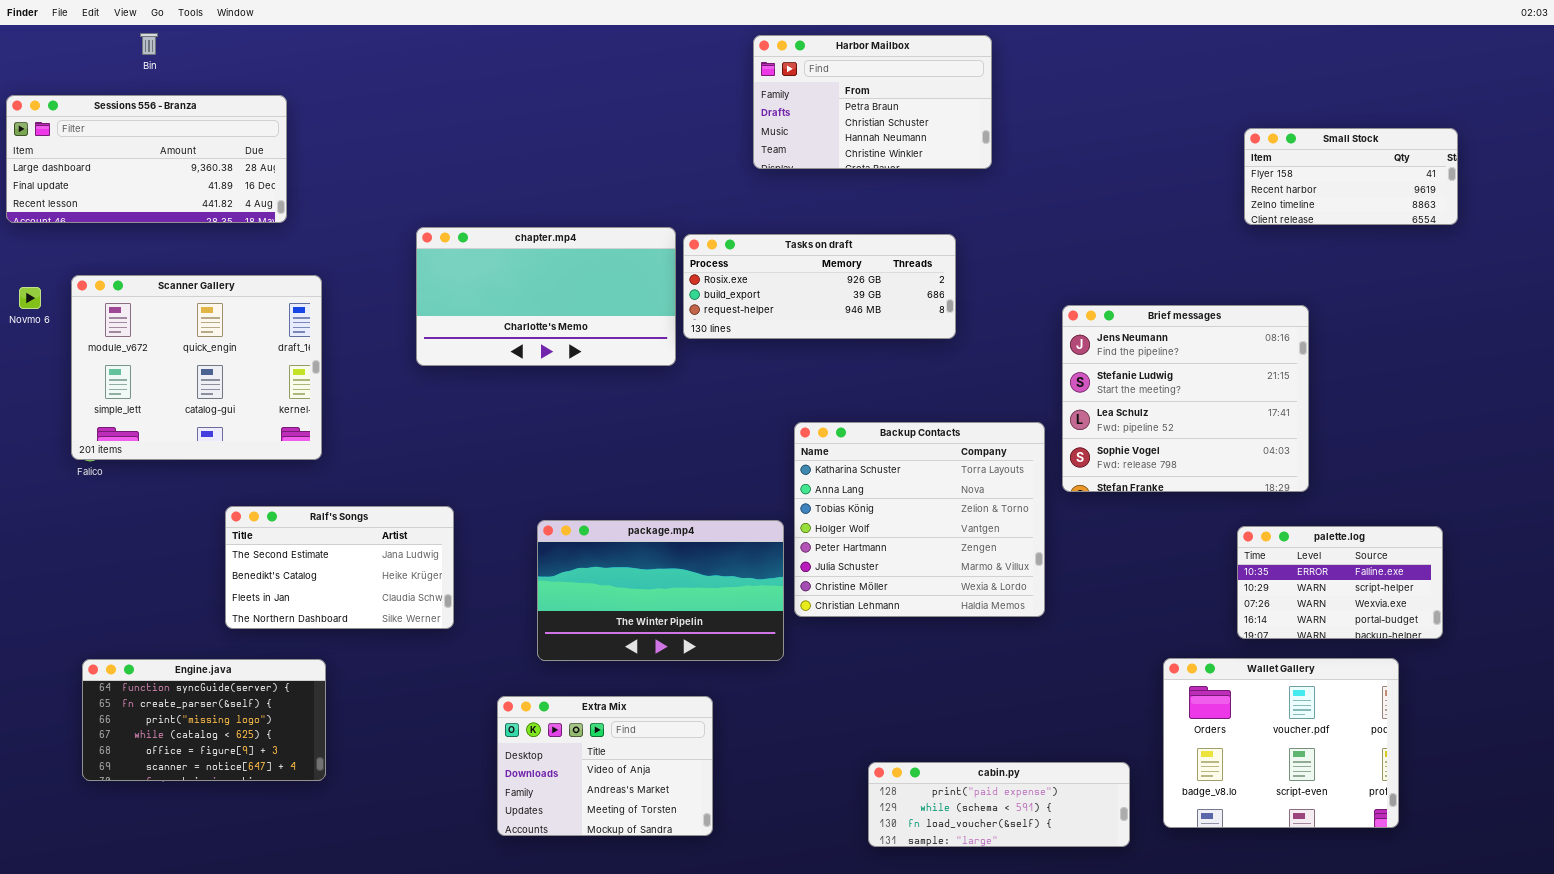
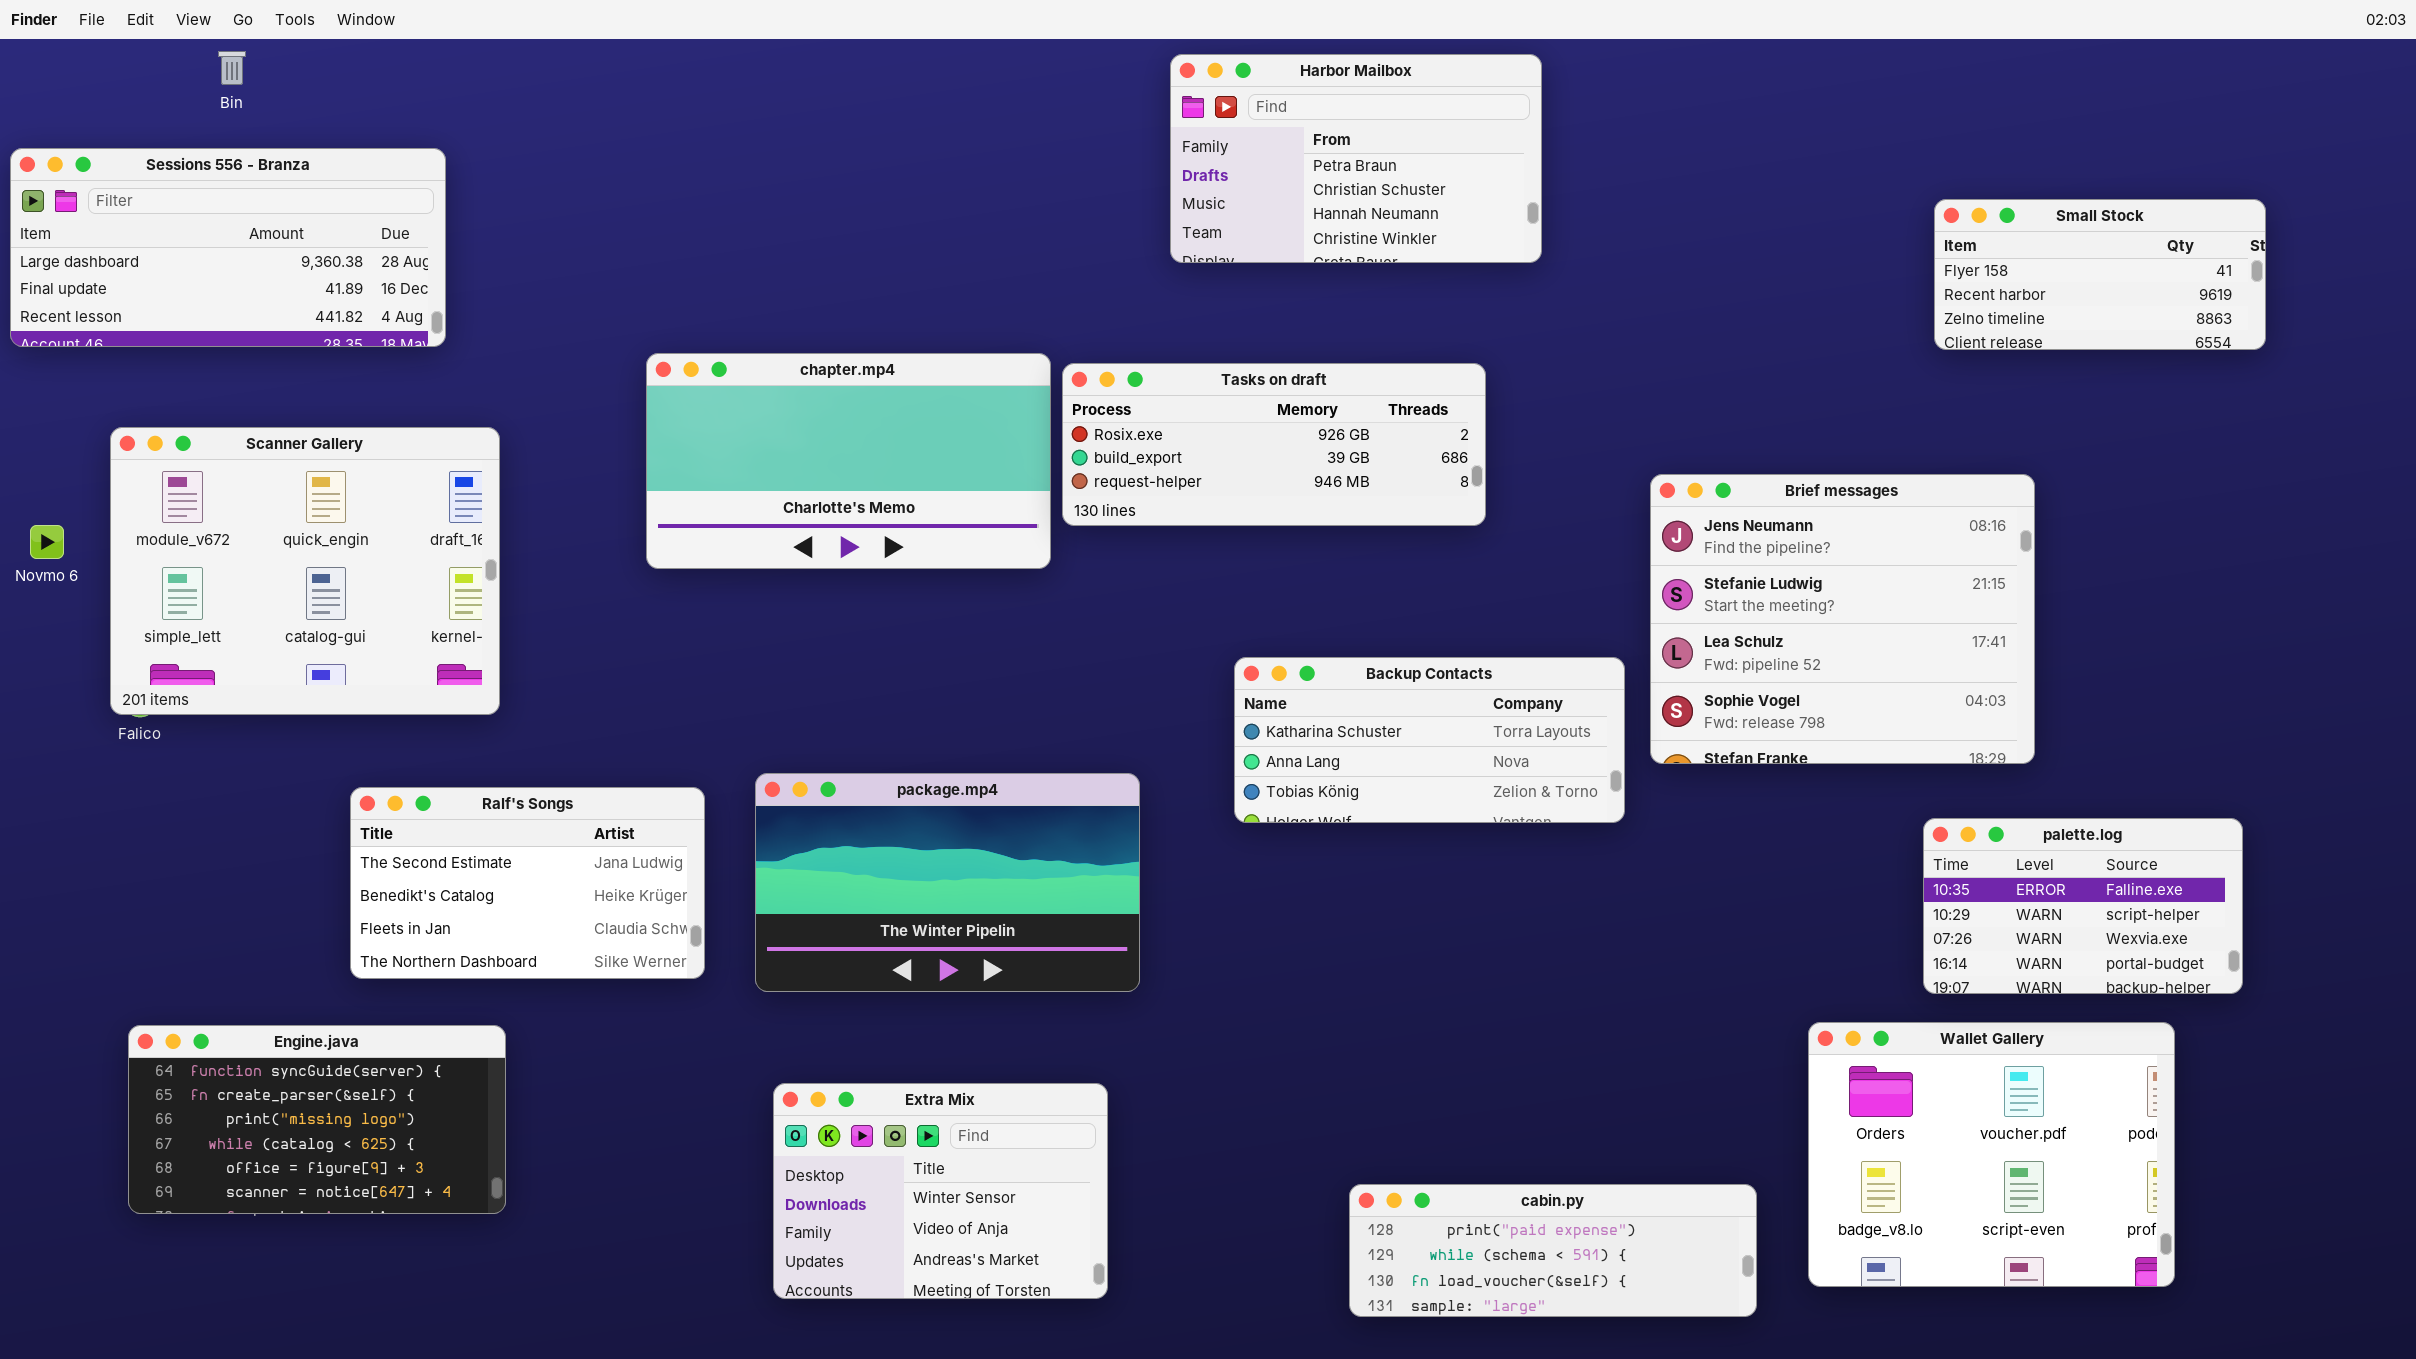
Novmo 6: [19,287,41,309] -> [30,525,64,559], moved
Backup Contacts: [794,422,1045,617] -> [1234,657,1625,823], resized
package.mp4: [537,520,784,661] -> [755,773,1140,992], moved
Extra Mix: [497,696,713,836] -> [773,1083,1108,1299], scrolled up 1 row

